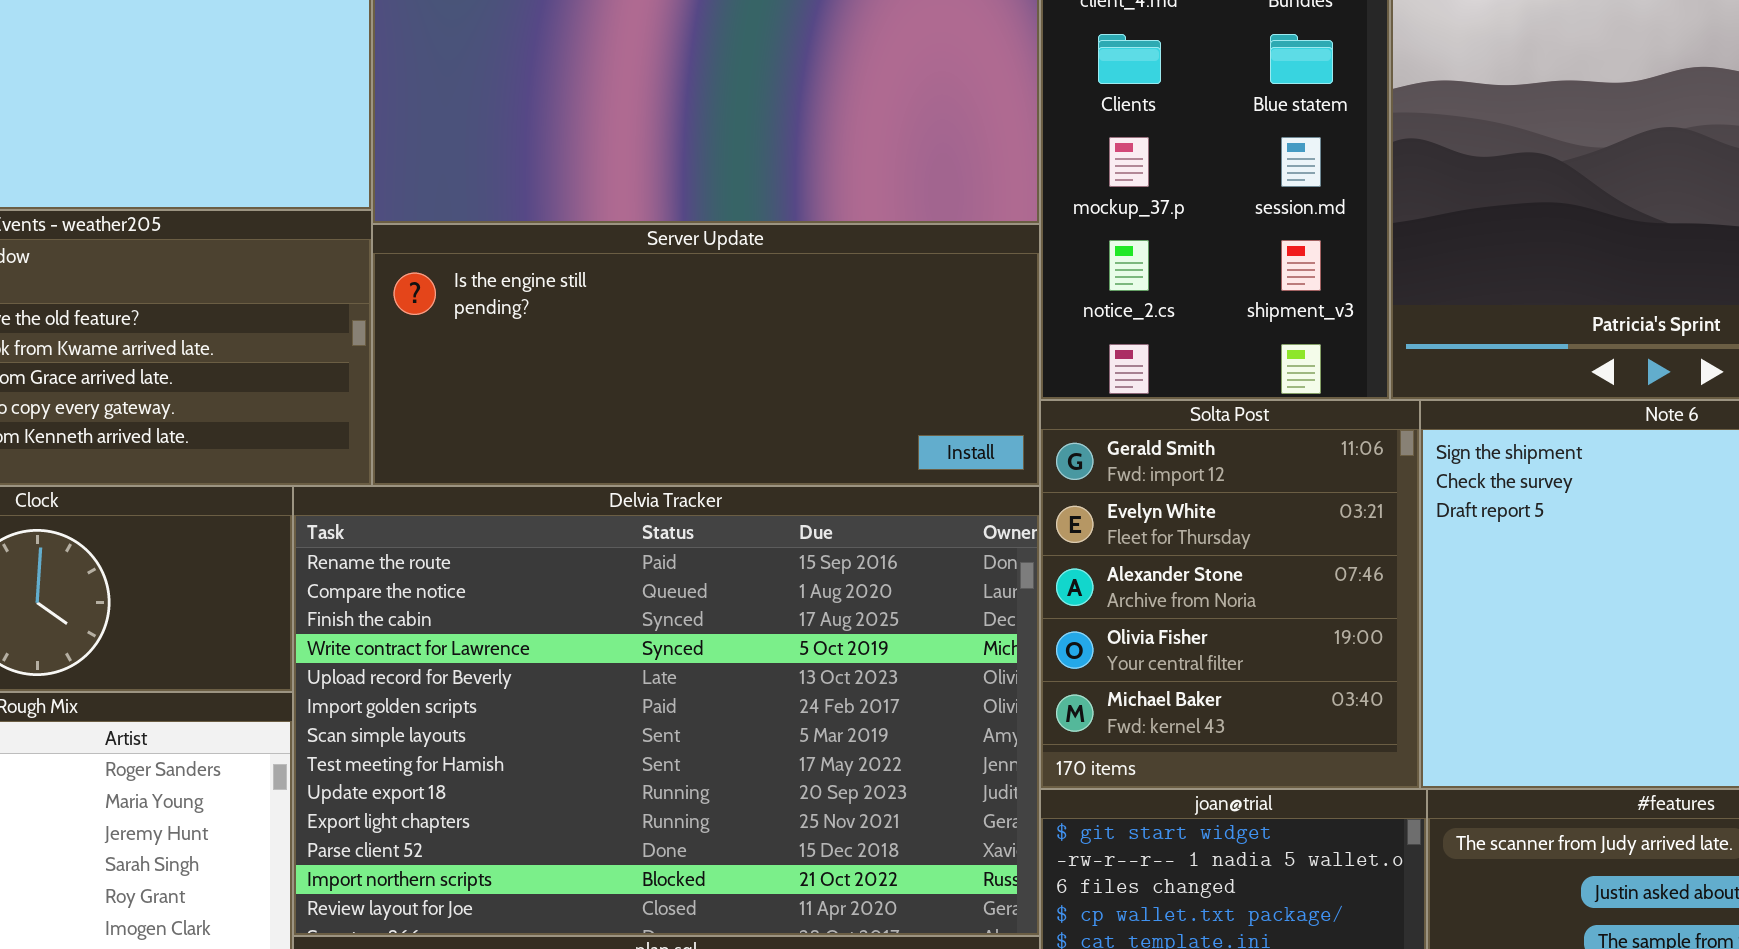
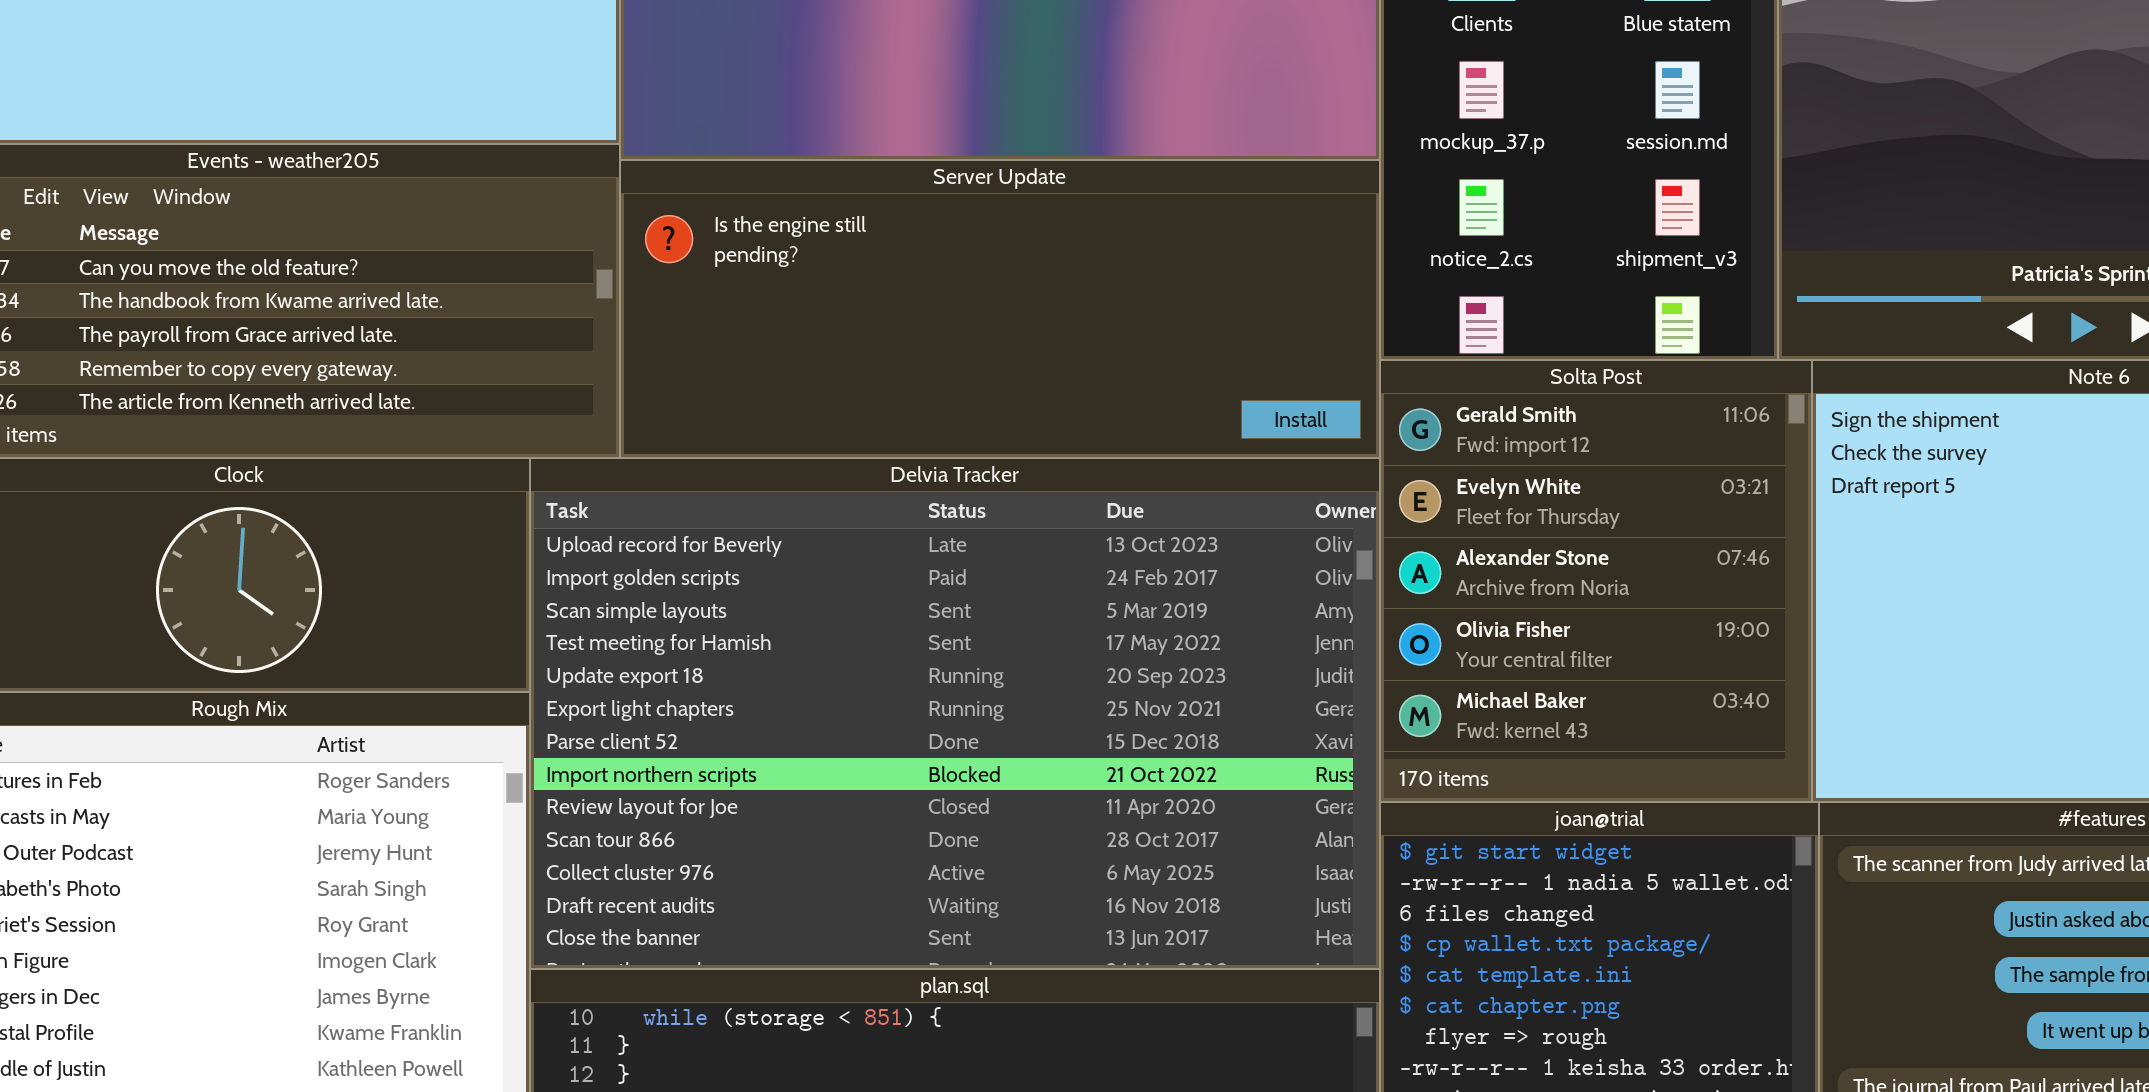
Delvia Tracker: [293,486,1040,936] -> [530,458,1380,969], scrolled down 4 rows

